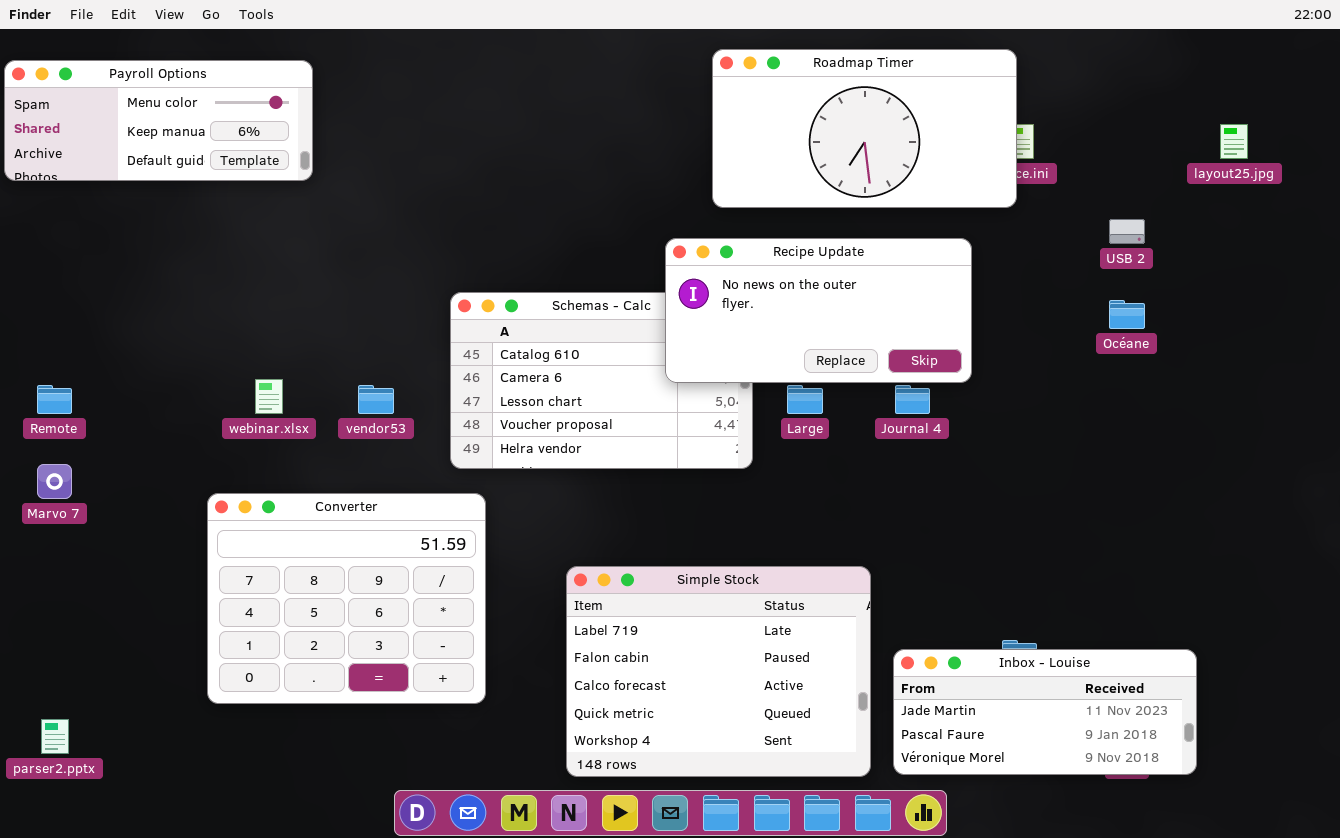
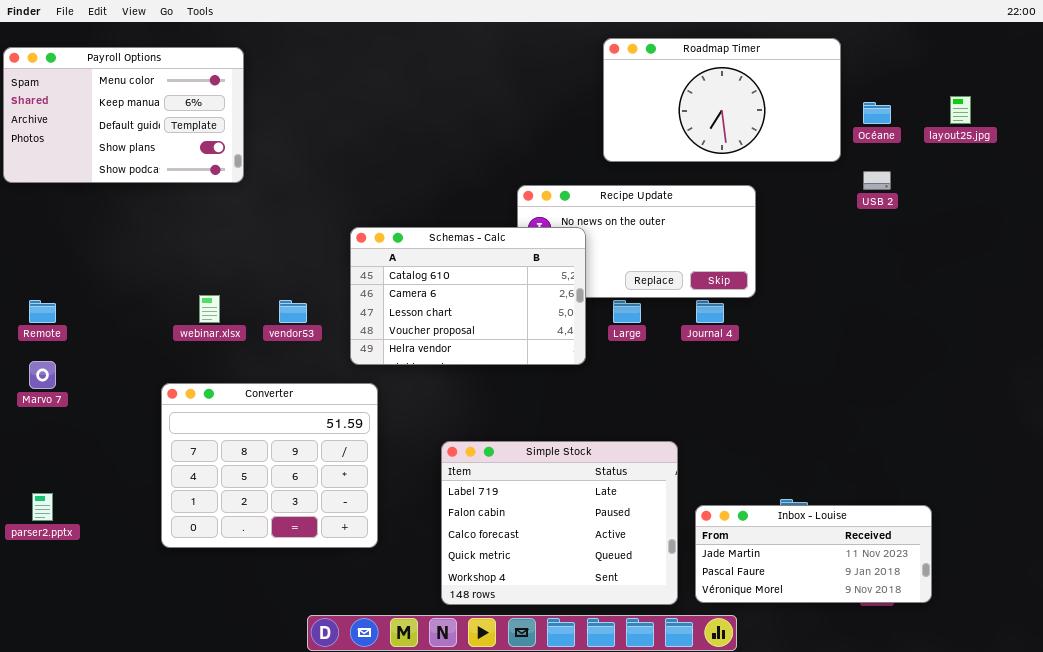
Roadmap Timer: [712,49,1017,208] -> [603,38,841,162], moved
Payroll Options: [4,60,313,181] -> [3,47,244,183], resized
Schemas - Calc: [450,292,753,469] -> [350,227,586,365], raised
Océane: [1109,300,1145,329] -> [863,102,891,124], moved
parser2.pptx: [41,719,69,754] -> [32,493,53,521], moved

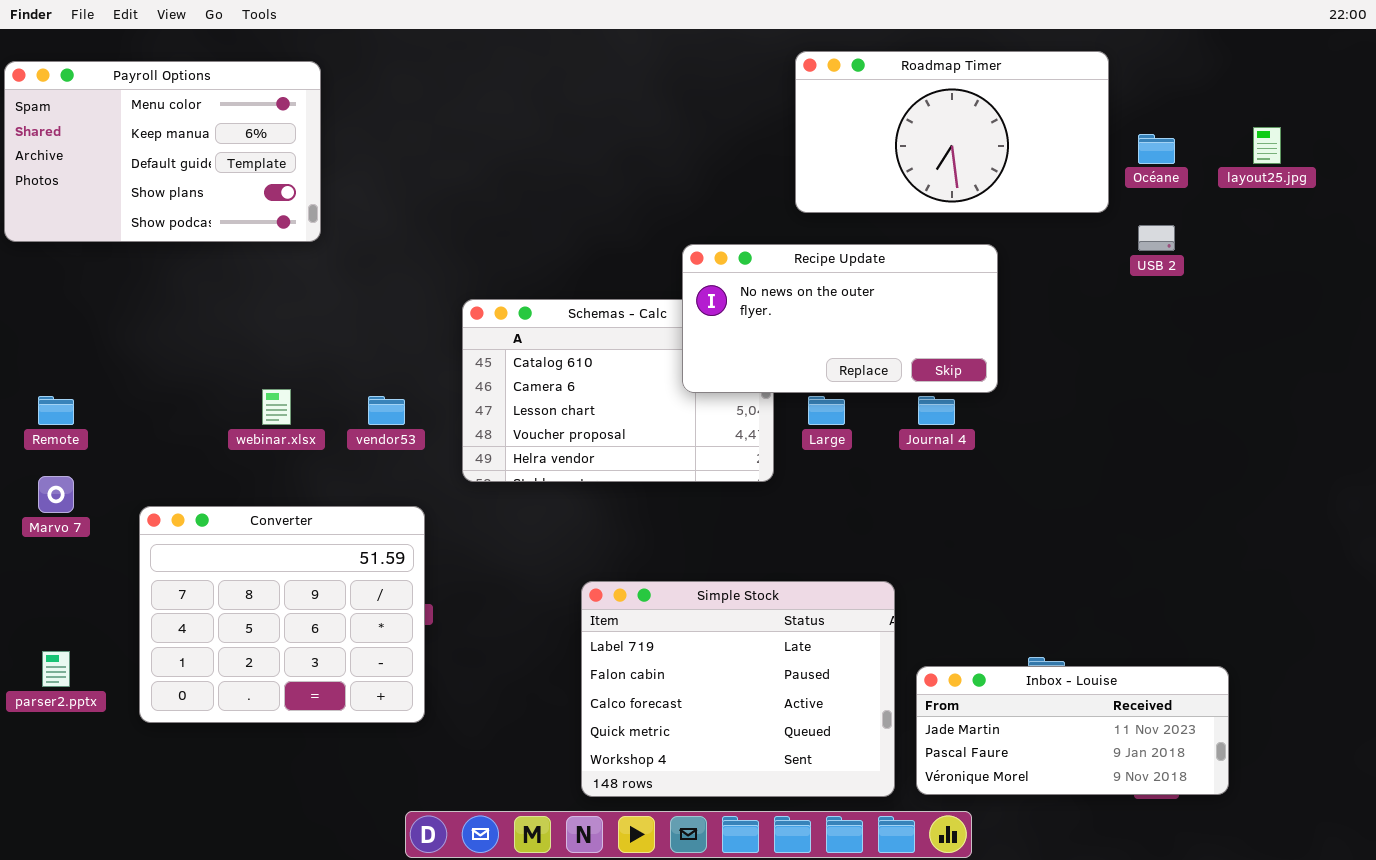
Recipe Update: [517,185,756,298] -> [682,244,998,393], raised
Converter: [161,383,378,548] -> [139,506,425,723], moved

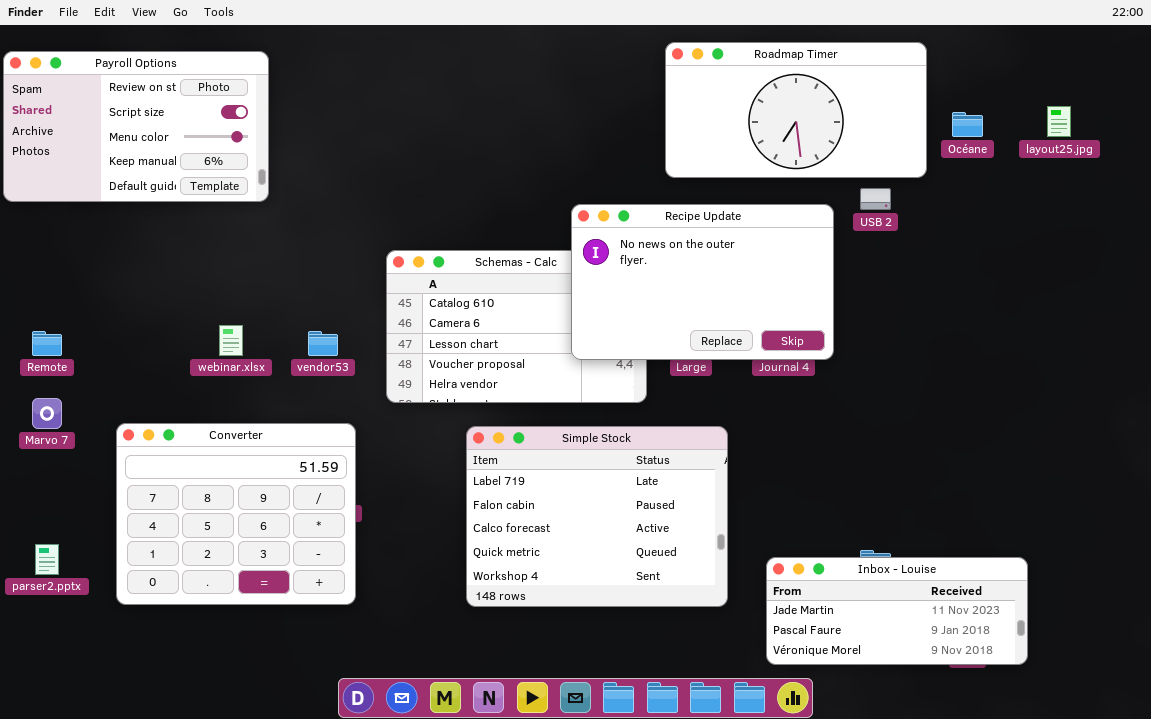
Payroll Options: [4,61,321,242] -> [3,51,269,202], scrolled up 2 rows
USB 2: [1138,225,1175,251] -> [860,188,891,210], moved
Recipe Update: [682,244,998,393] -> [571,204,834,360], resized
Simple Stock: [581,581,895,797] -> [466,426,728,607], moved

